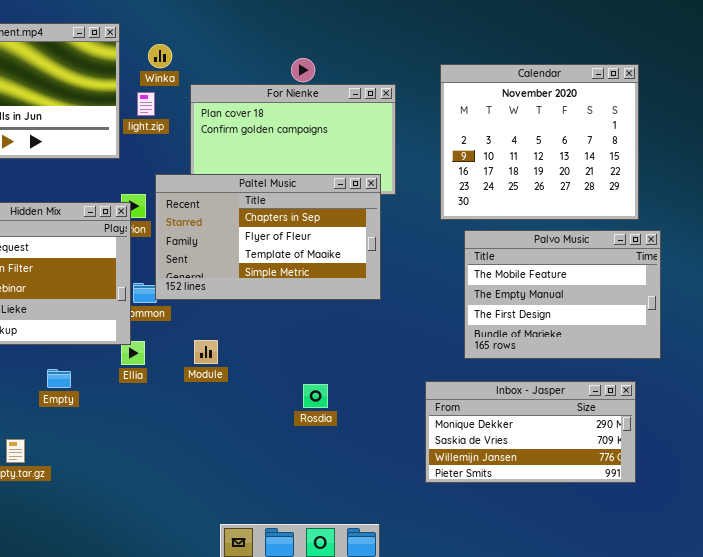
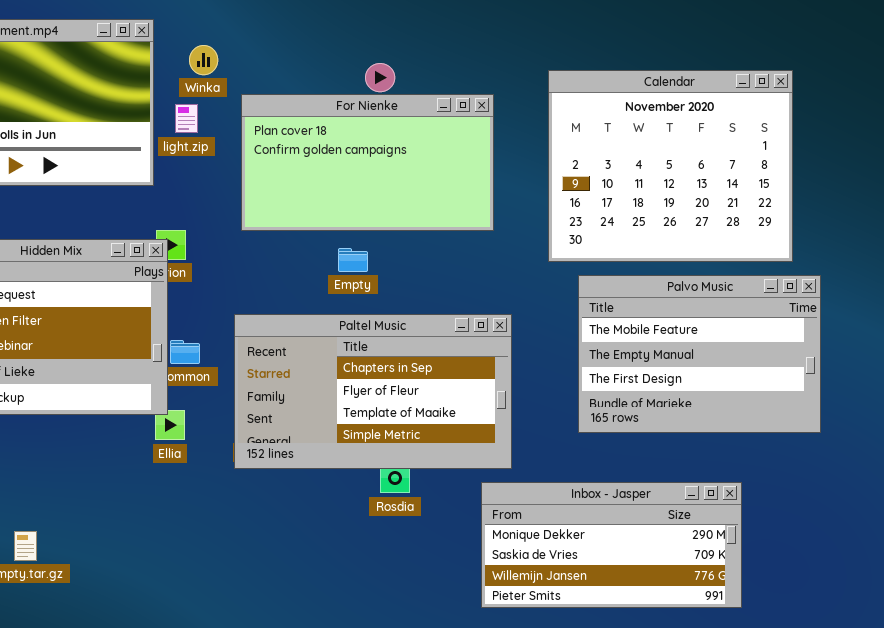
Paltel Music: [155,174,381,300] -> [234,314,512,469], moved
Empty: [47,369,71,388] -> [338,248,368,272], moved
Inbox - Jasper: [425,381,636,483] -> [481,482,742,608], moved

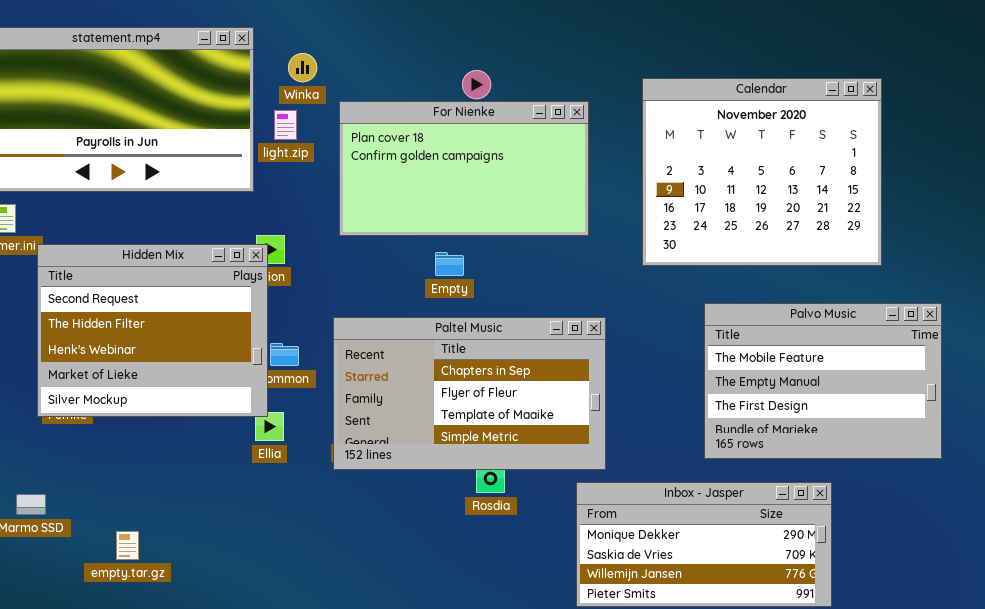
Palvo Music: [578,275,821,433] -> [704,303,942,459], moved

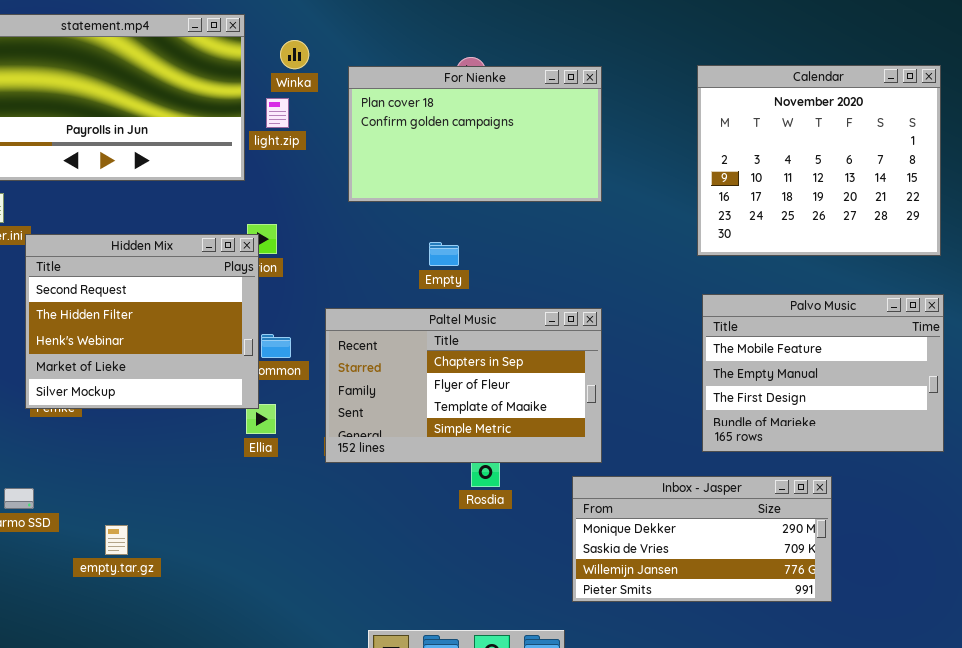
Calendar: [642,78,882,266] -> [697,65,941,256], moved
For Nienke: [339,101,589,236] -> [348,66,602,202], moved

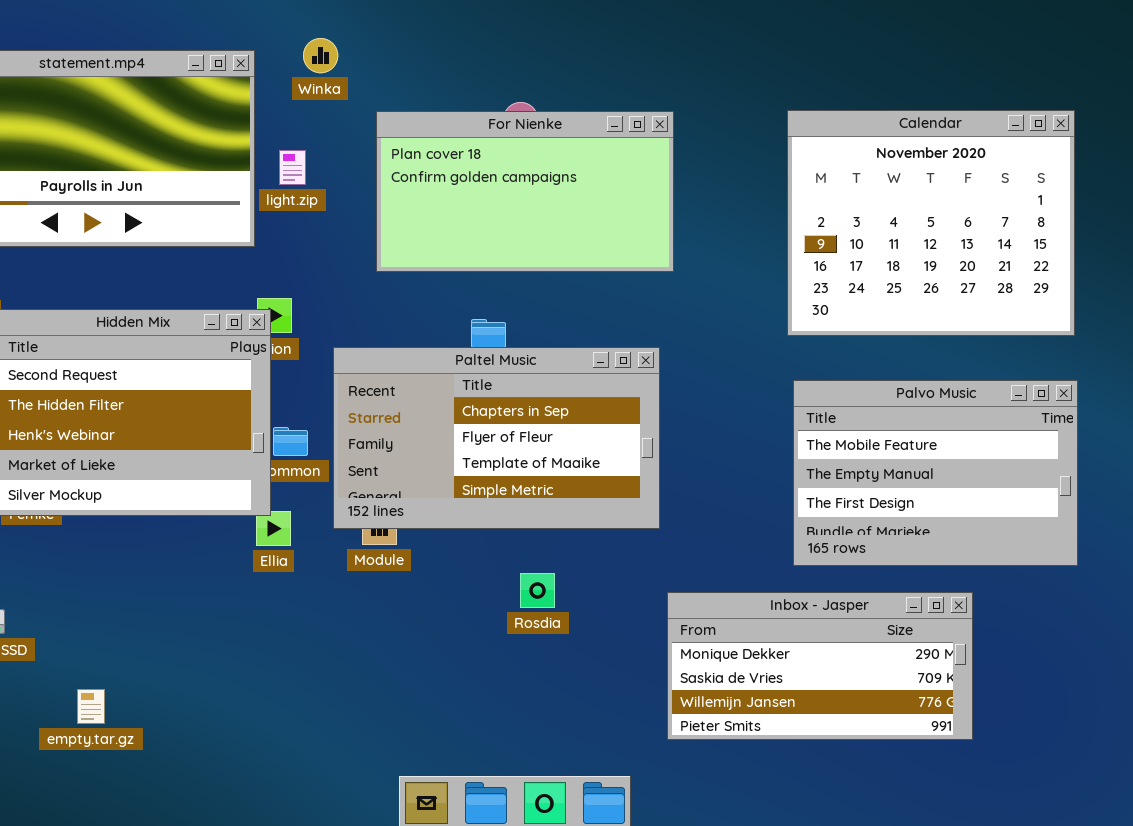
Winka: [280,40,309,69] -> [303,38,338,73], moved
Paltel Music: [325,308,602,463] -> [333,347,660,529], moved
Inbox - Jasper: [572,476,832,602] -> [667,592,973,740], moved
empty.tar.gz: [105,525,128,555] -> [77,689,105,724], moved

